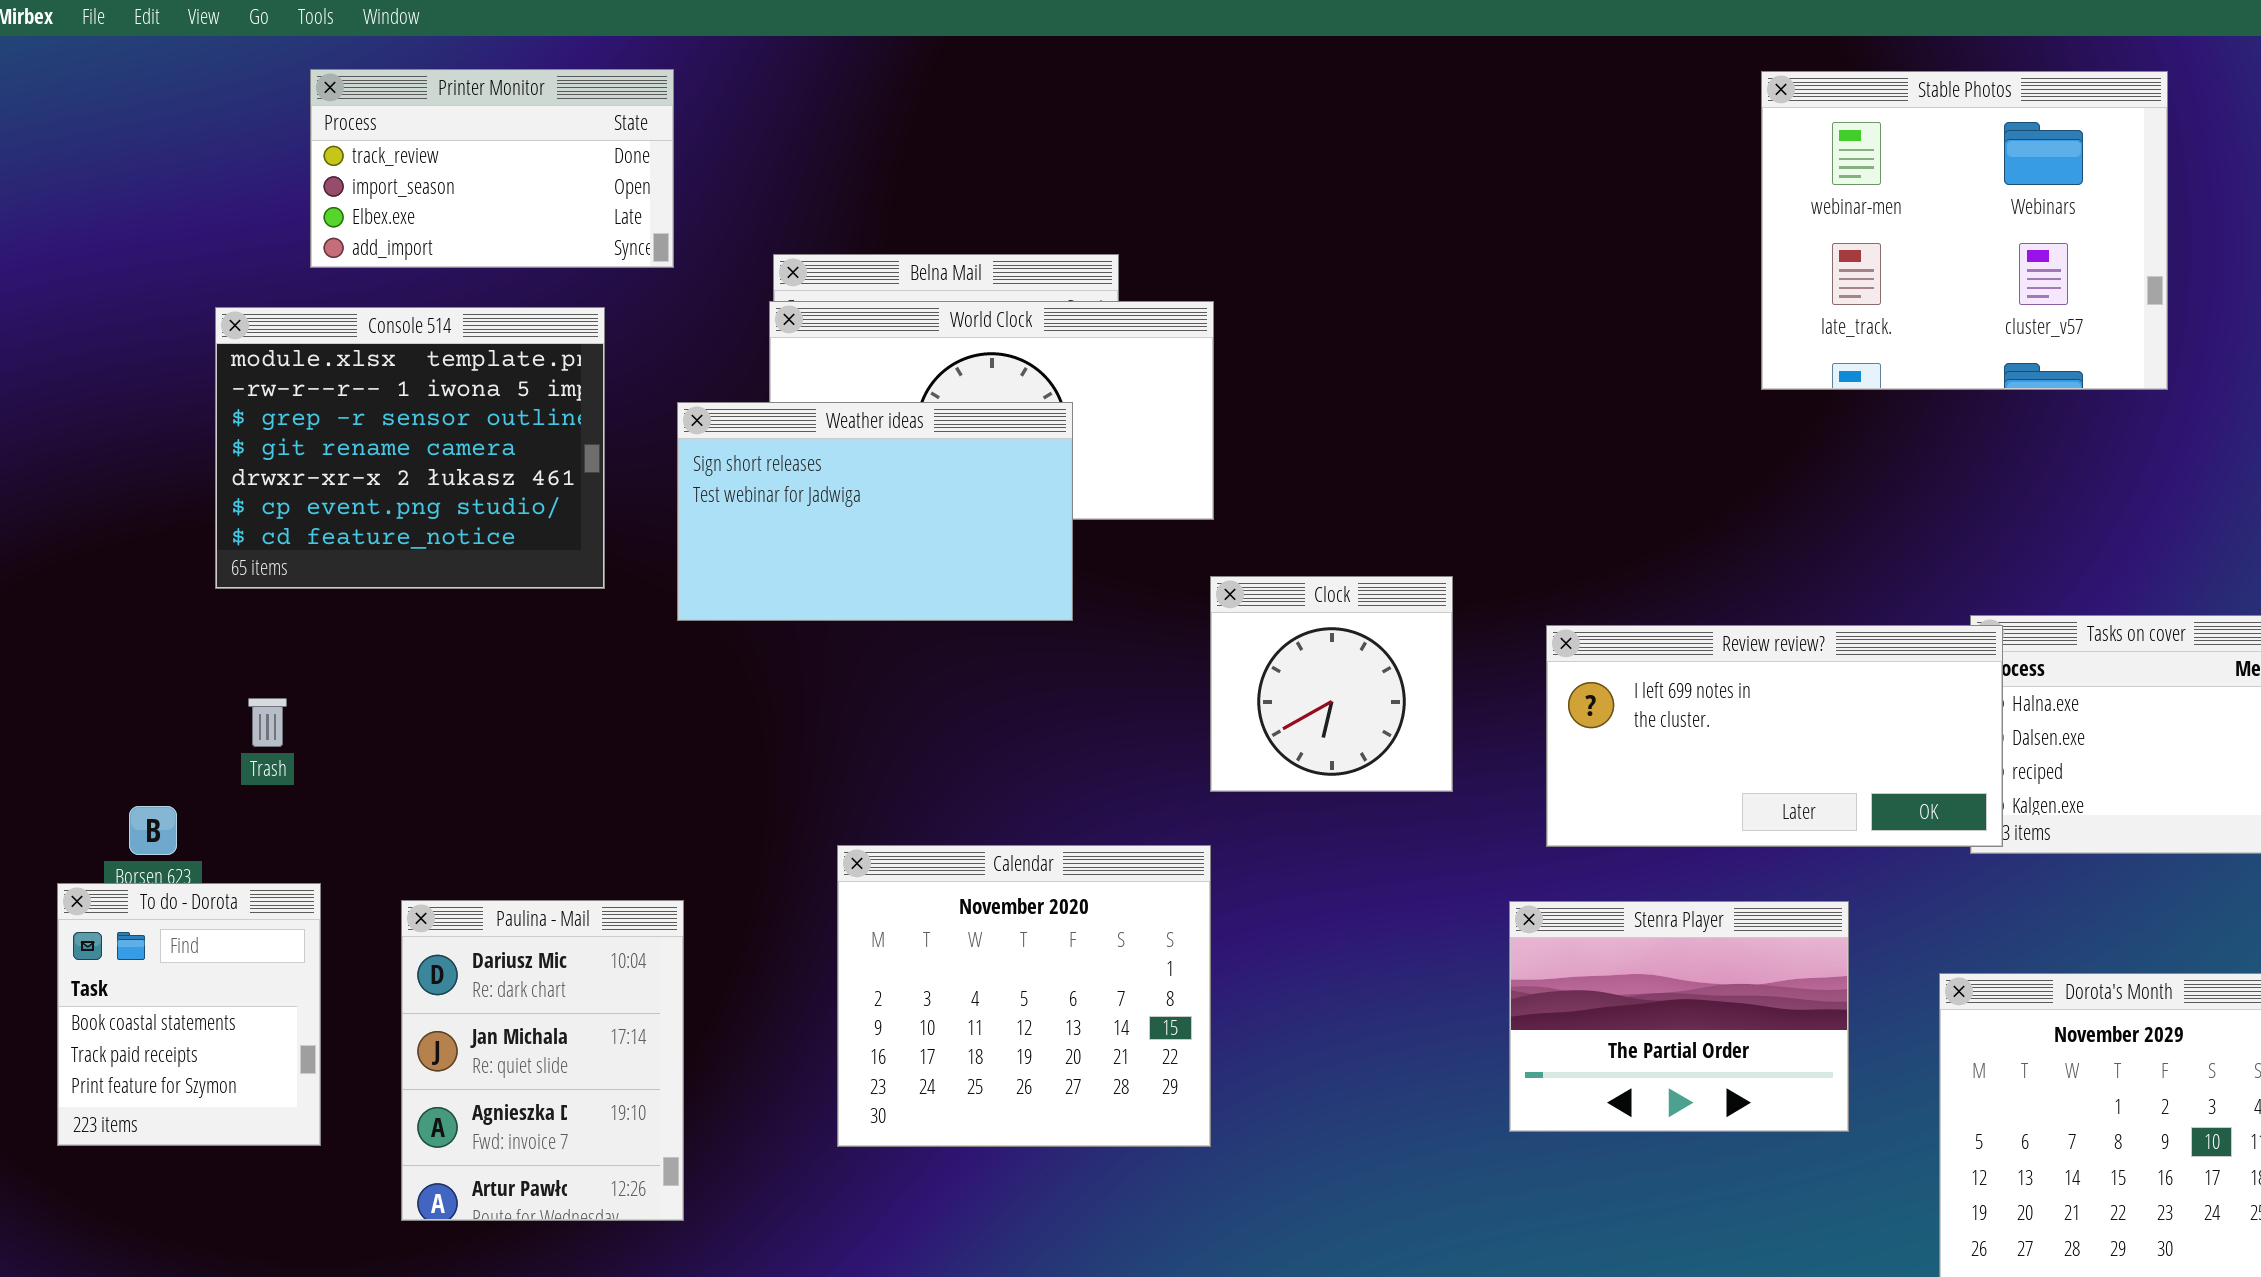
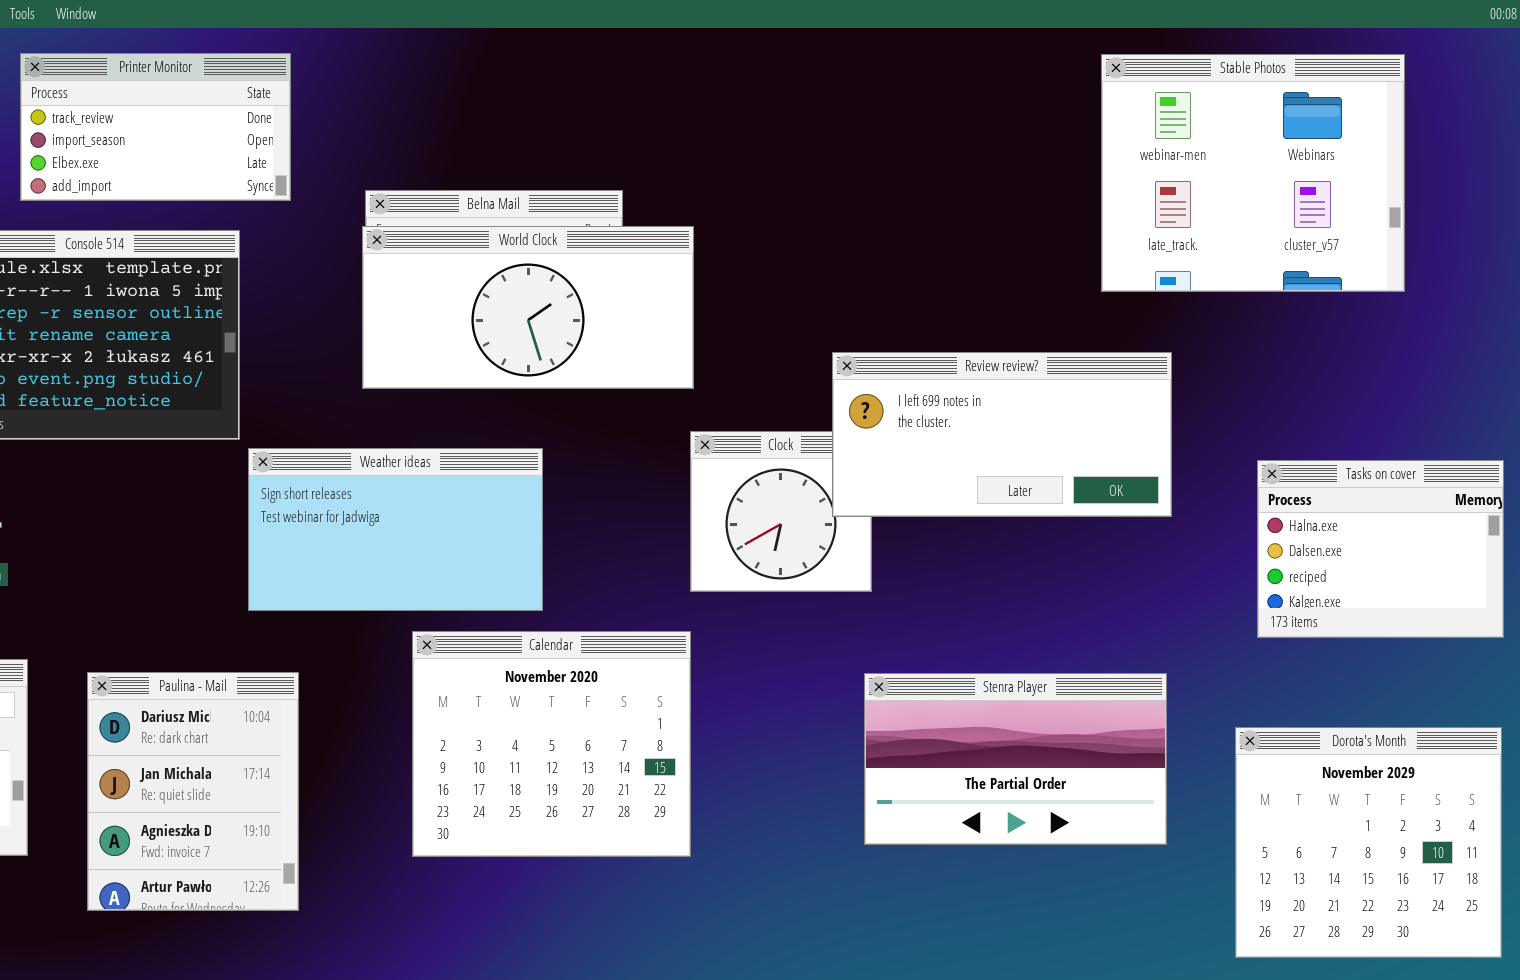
Weather ideas: [677,402,1073,621] -> [248,448,543,611], moved
Review review?: [1546,625,2003,847] -> [832,352,1172,517], moved
Stenra Player: [1509,901,1849,1132] -> [864,673,1167,845], resized

